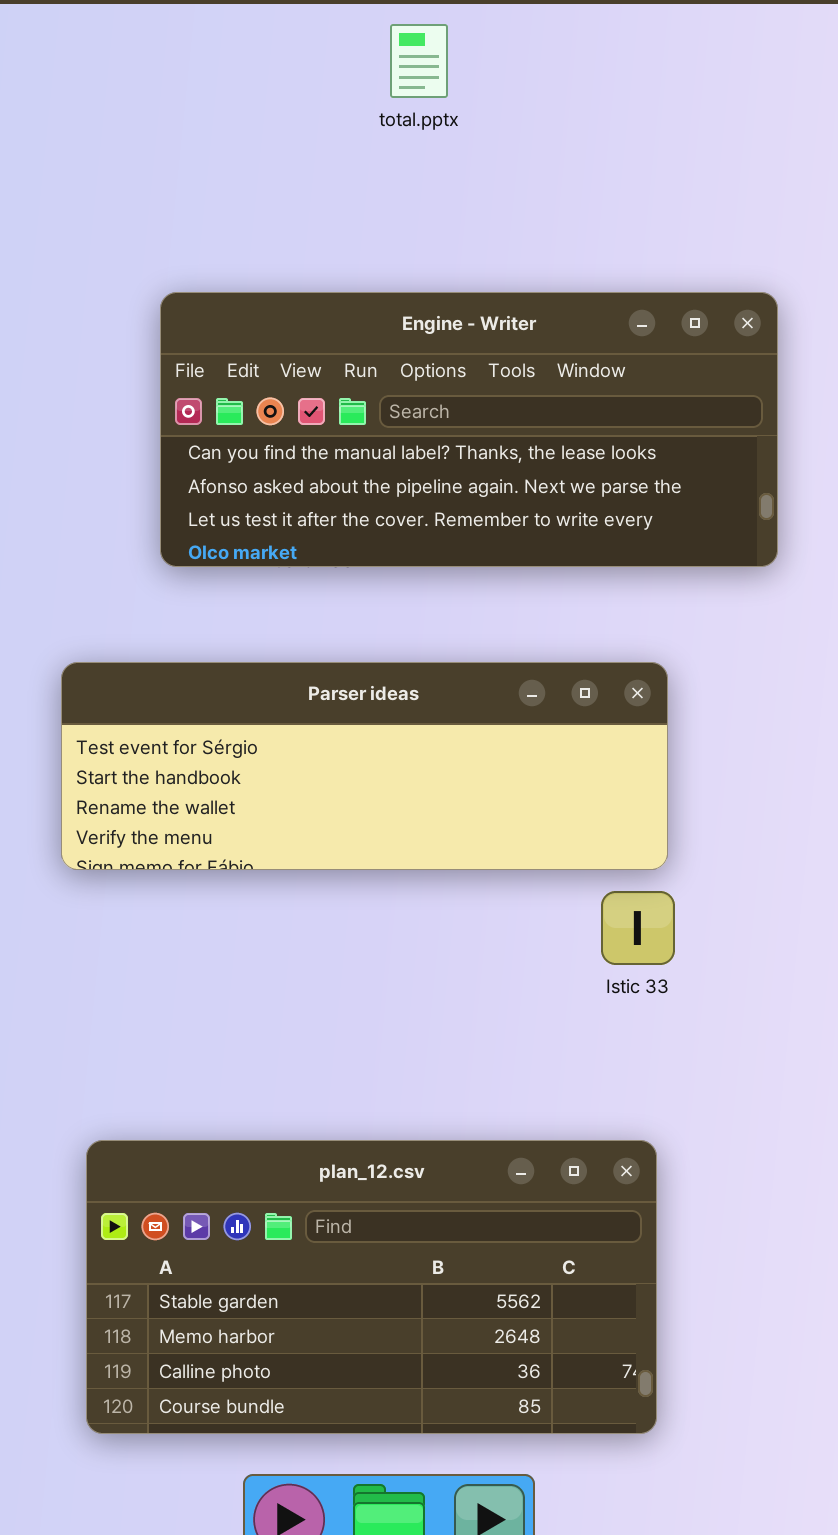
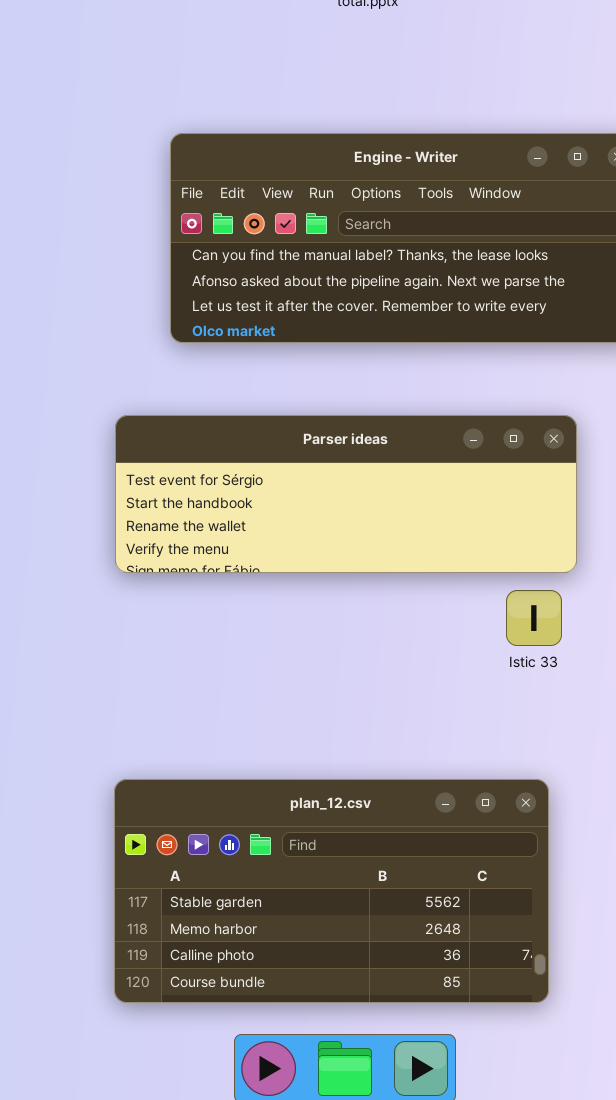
Parser ideas: [61,662,668,870] -> [115,415,577,573], moved

